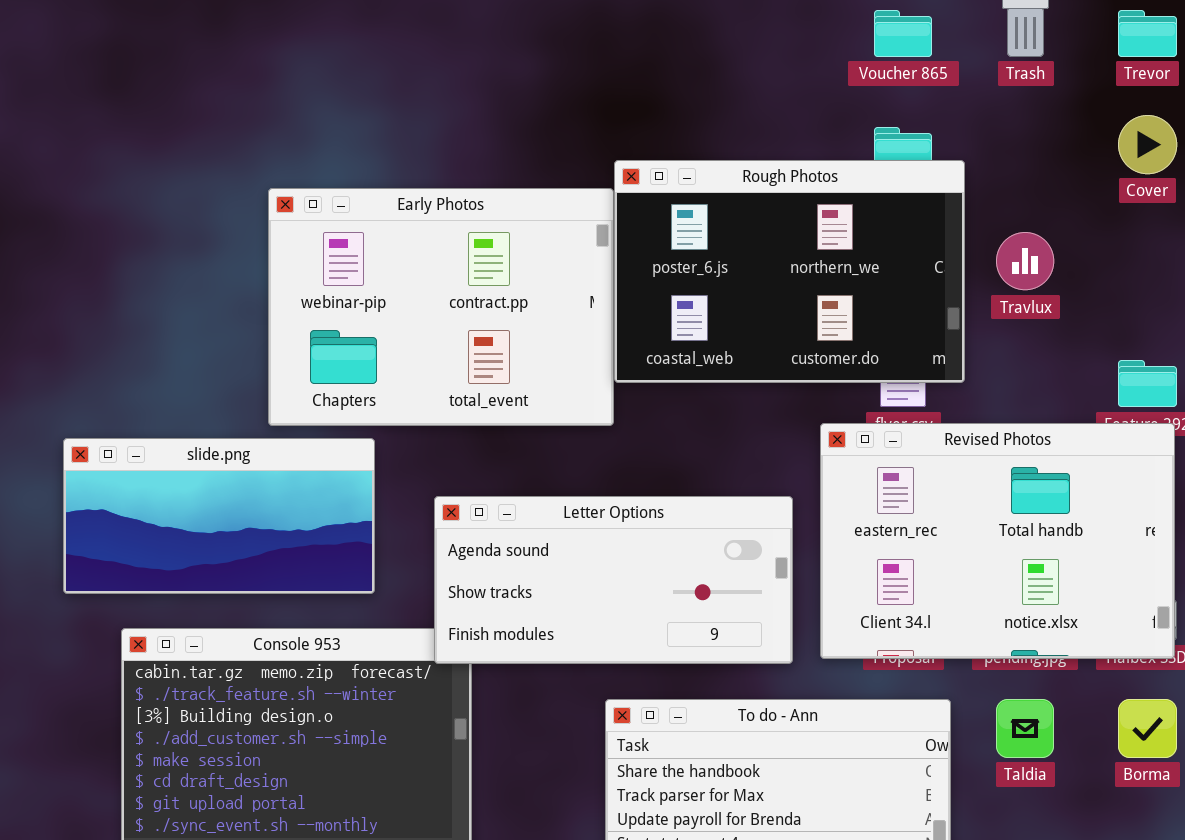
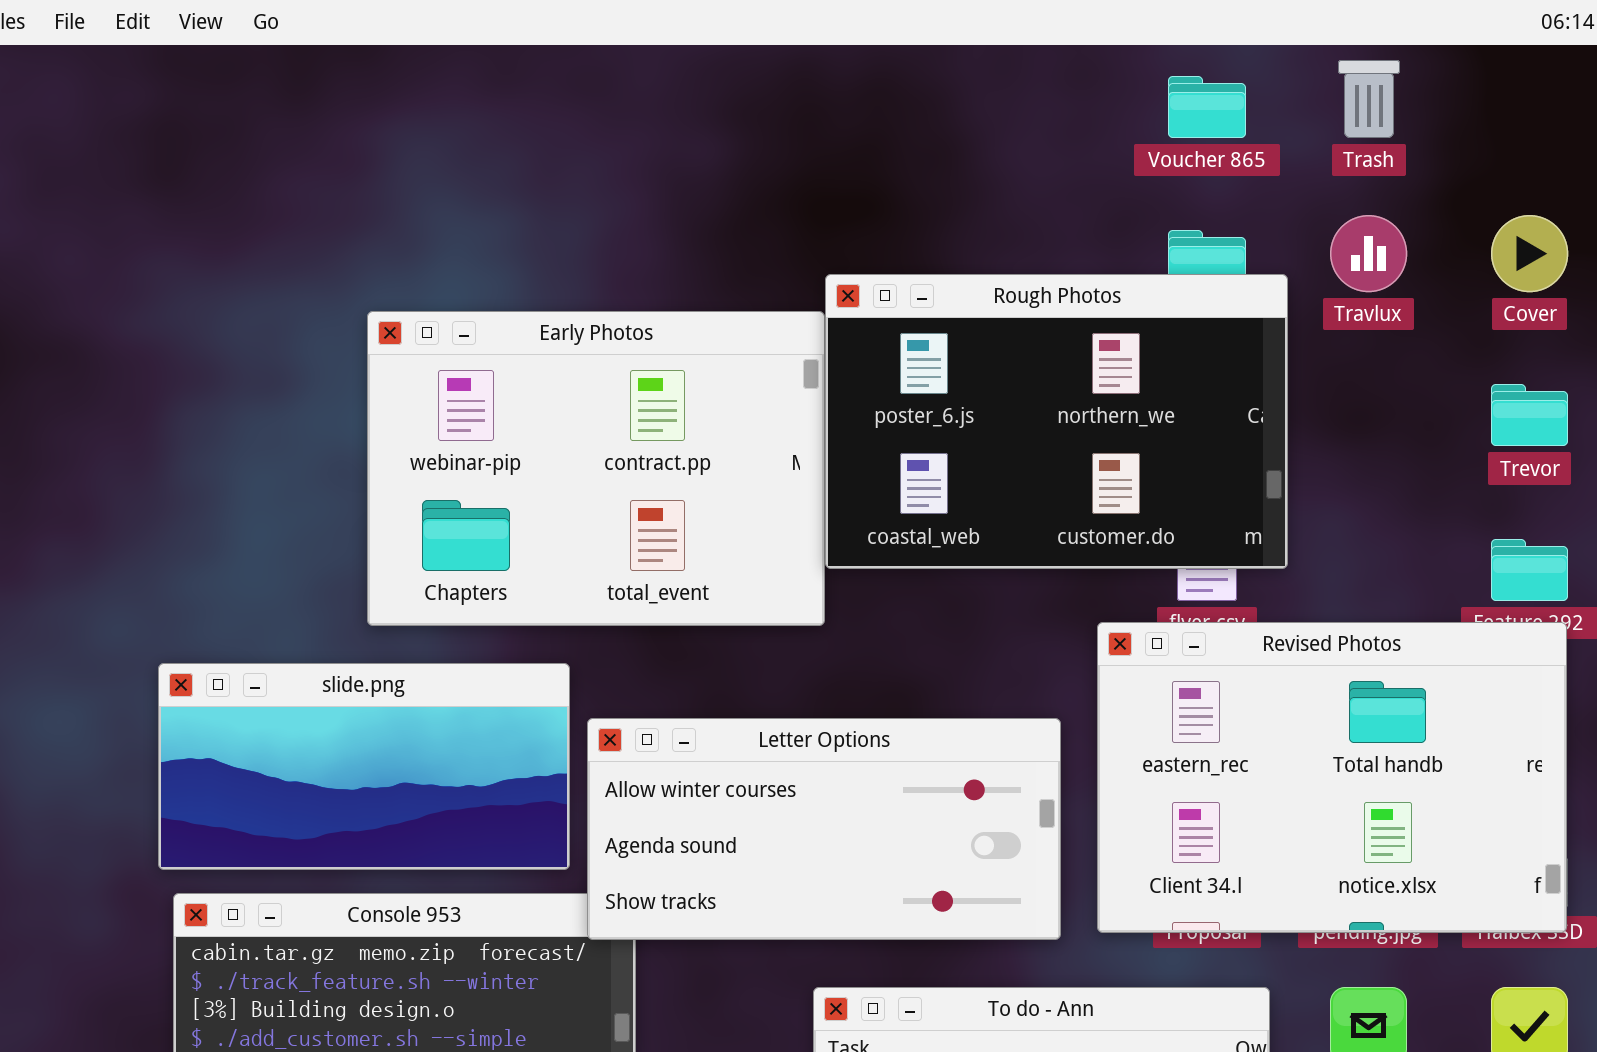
Trevor: [1118,10,1177,57] -> [1491,384,1568,446], moved
Travlux: [996,232,1054,290] -> [1330,215,1407,292], moved
slide.png: [63,438,375,594] -> [158,663,570,870], moved
Letter Options: [434,496,793,664] -> [587,718,1061,940], scrolled up 1 row

